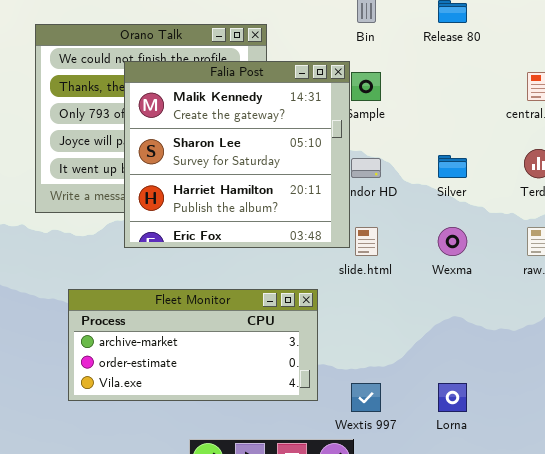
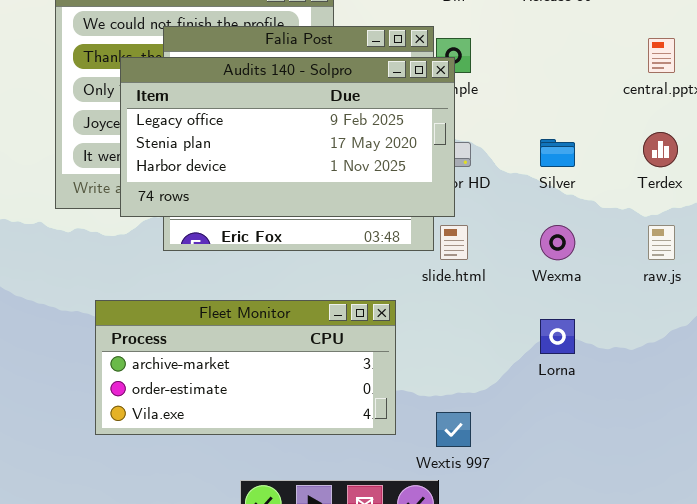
Audits 140 - Solpro: none -> [120,57,455,217], opened
Lorna: [438,383,467,412] -> [540,319,575,354], moved

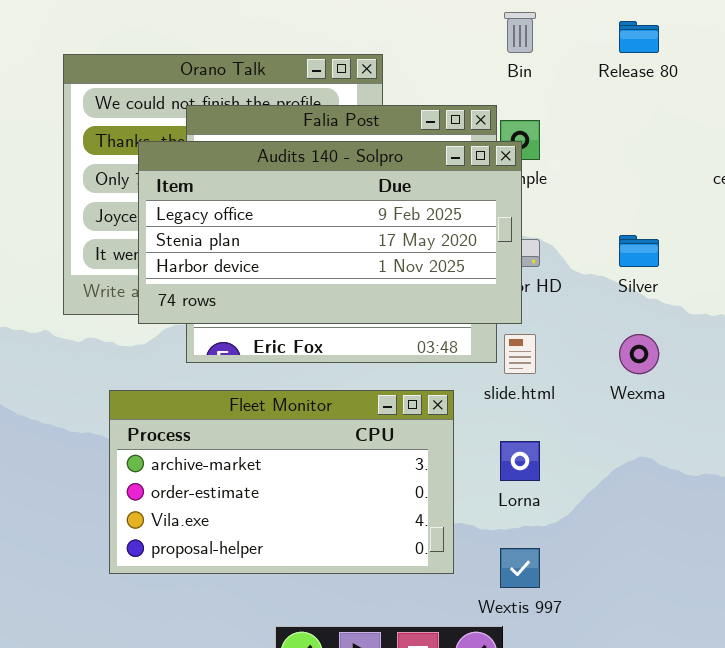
Fleet Monitor: [95,300,396,435] -> [109,390,454,574], resized
Lorna: [540,319,575,354] -> [500,441,540,481], moved

